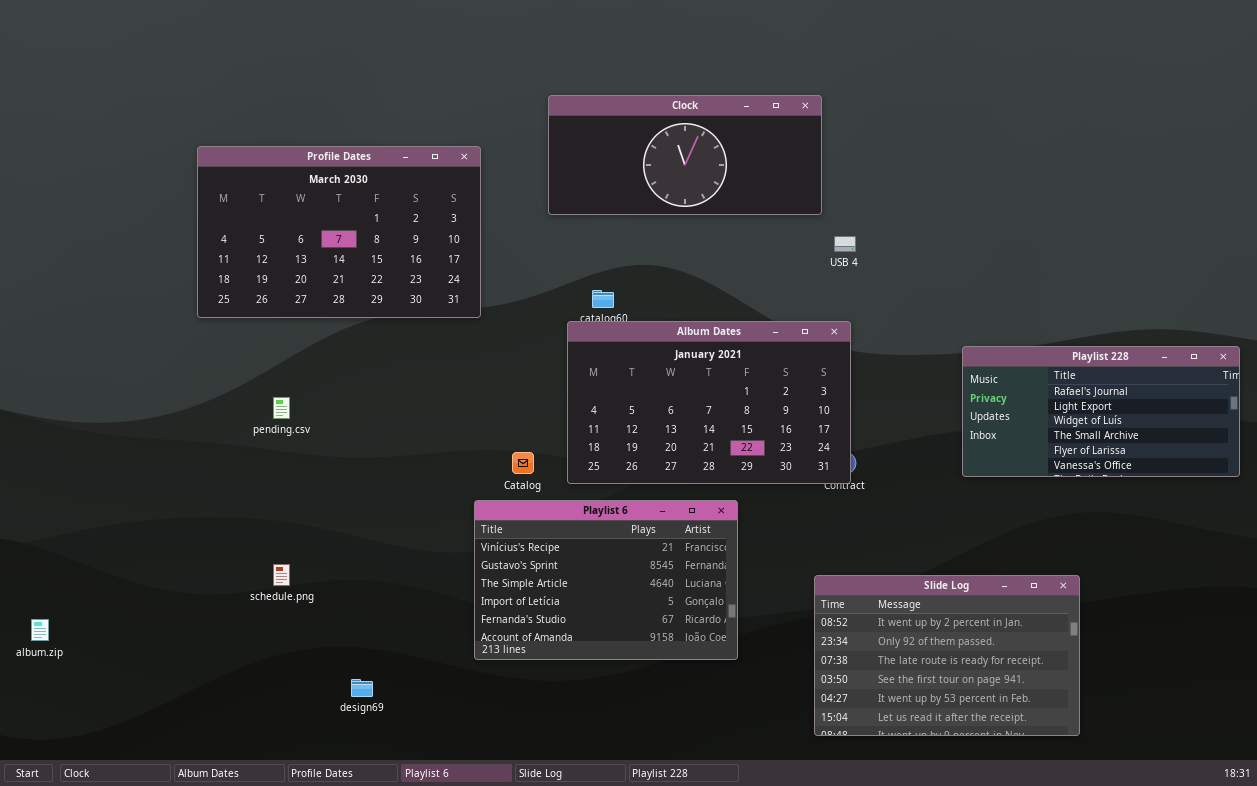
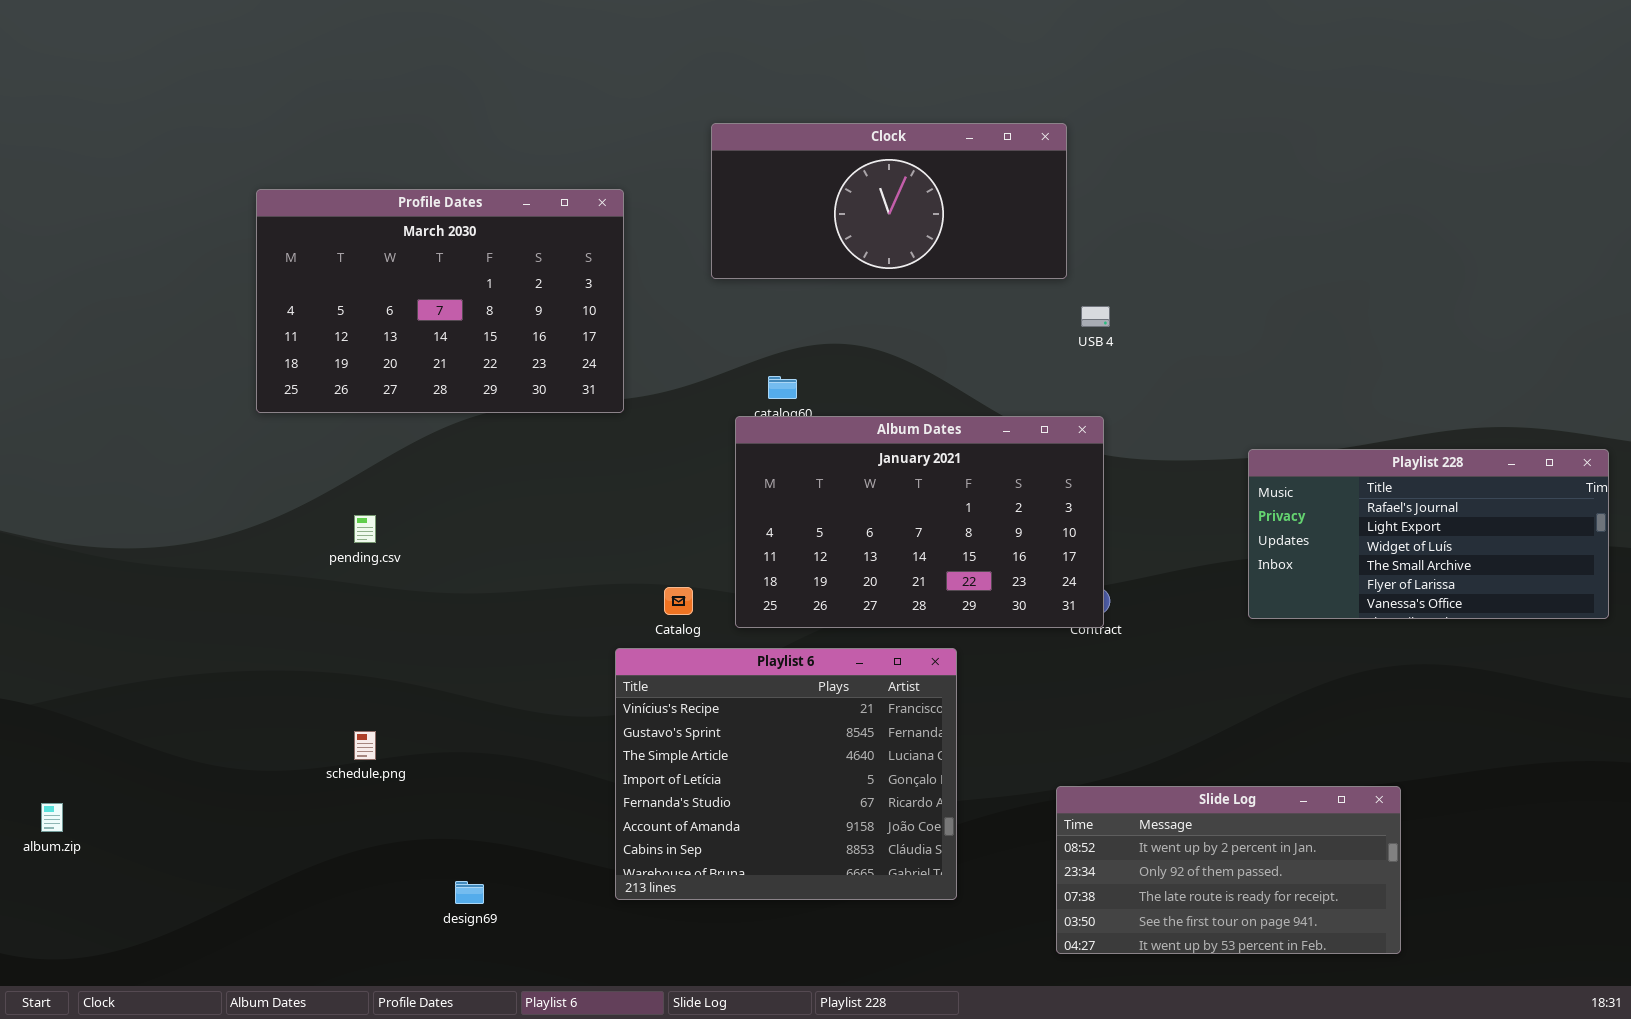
Playlist 6: [474,500,738,660] -> [615,648,957,900], resized
Slide Log: [814,575,1080,736] -> [1056,786,1401,954], resized

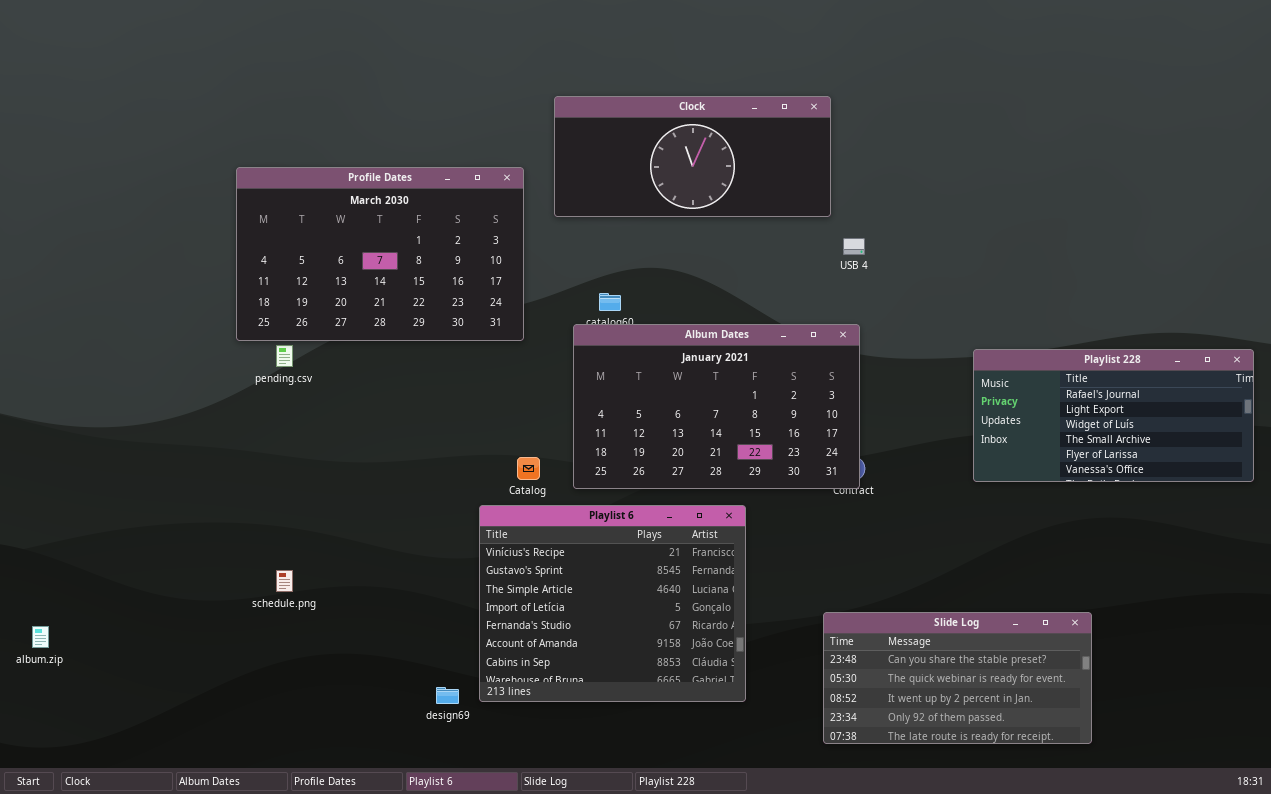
Profile Dates: [256,189,624,413] -> [236,167,524,341], moved
pending.csv: [354,515,376,543] -> [276,345,293,367], moved
Slide Log: [1056,786,1401,954] -> [823,612,1092,744], scrolled up 2 rows
design69: [455,881,484,904] -> [436,687,459,704], moved

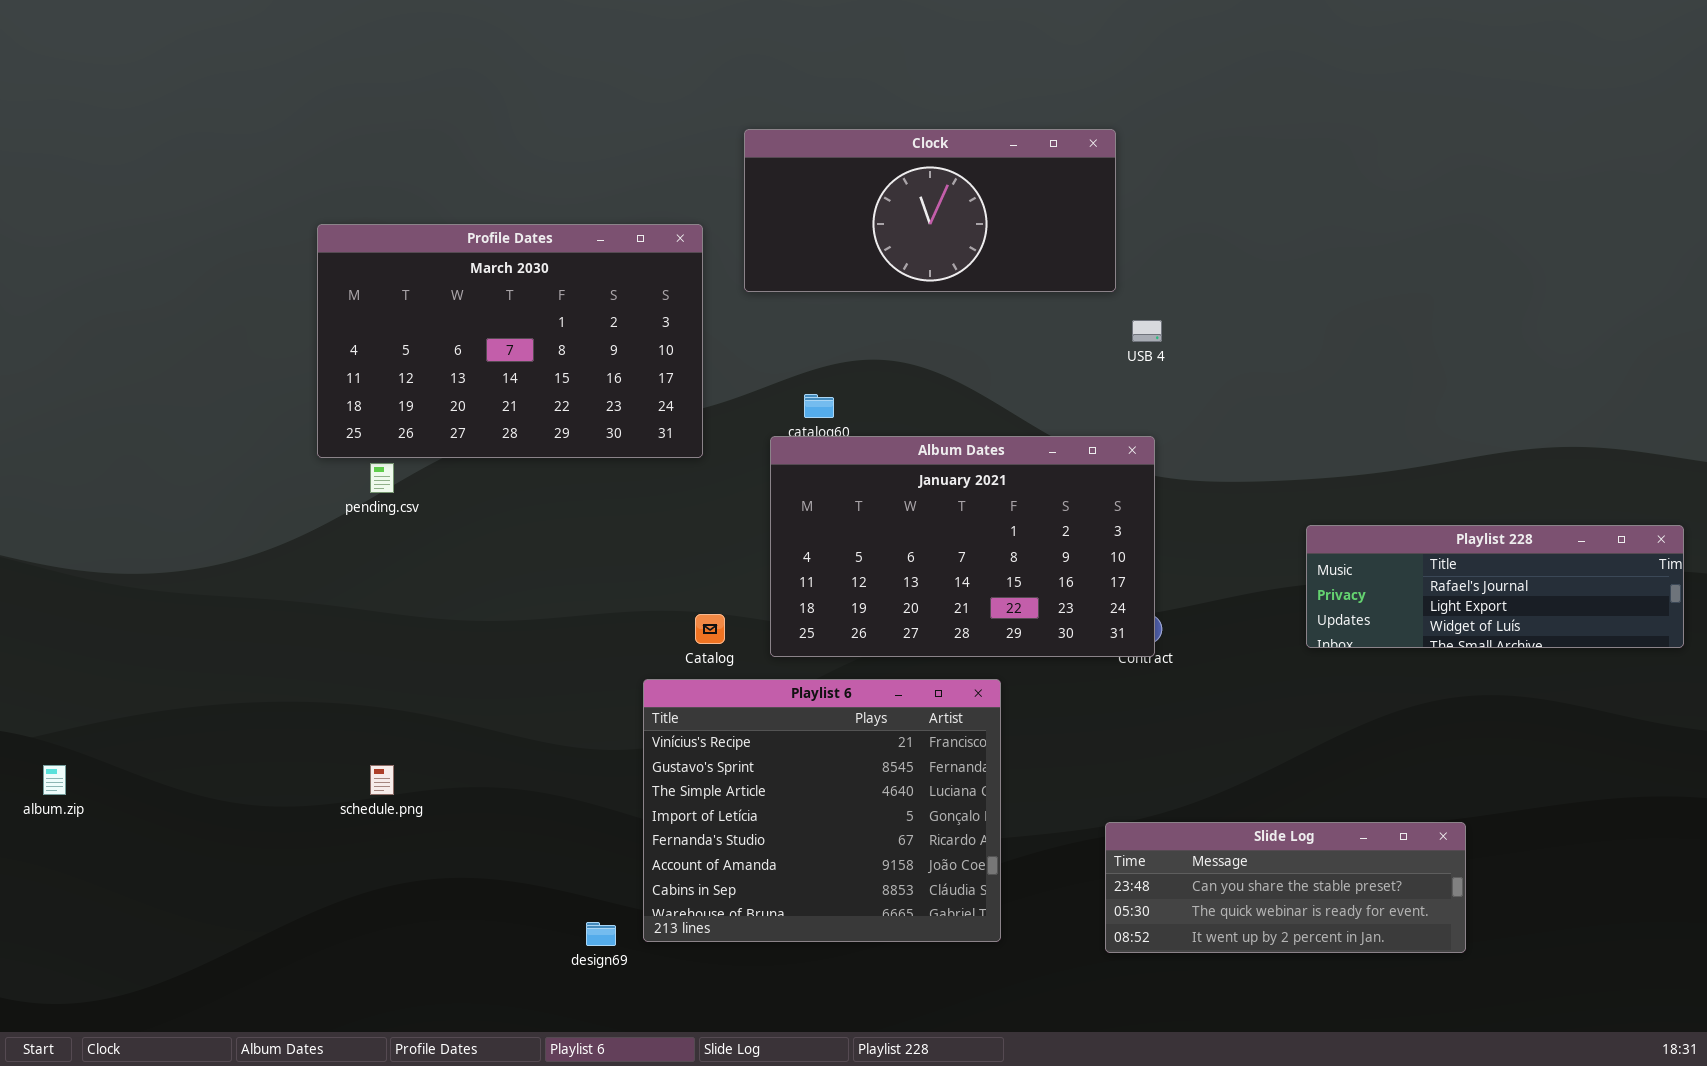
Playlist 228: [973,349,1254,482] -> [1306,525,1684,648], resized
Slide Log: [823,612,1092,744] -> [1105,822,1466,953], resized
album.zip: [32,626,49,648] -> [43,765,66,795], moved

